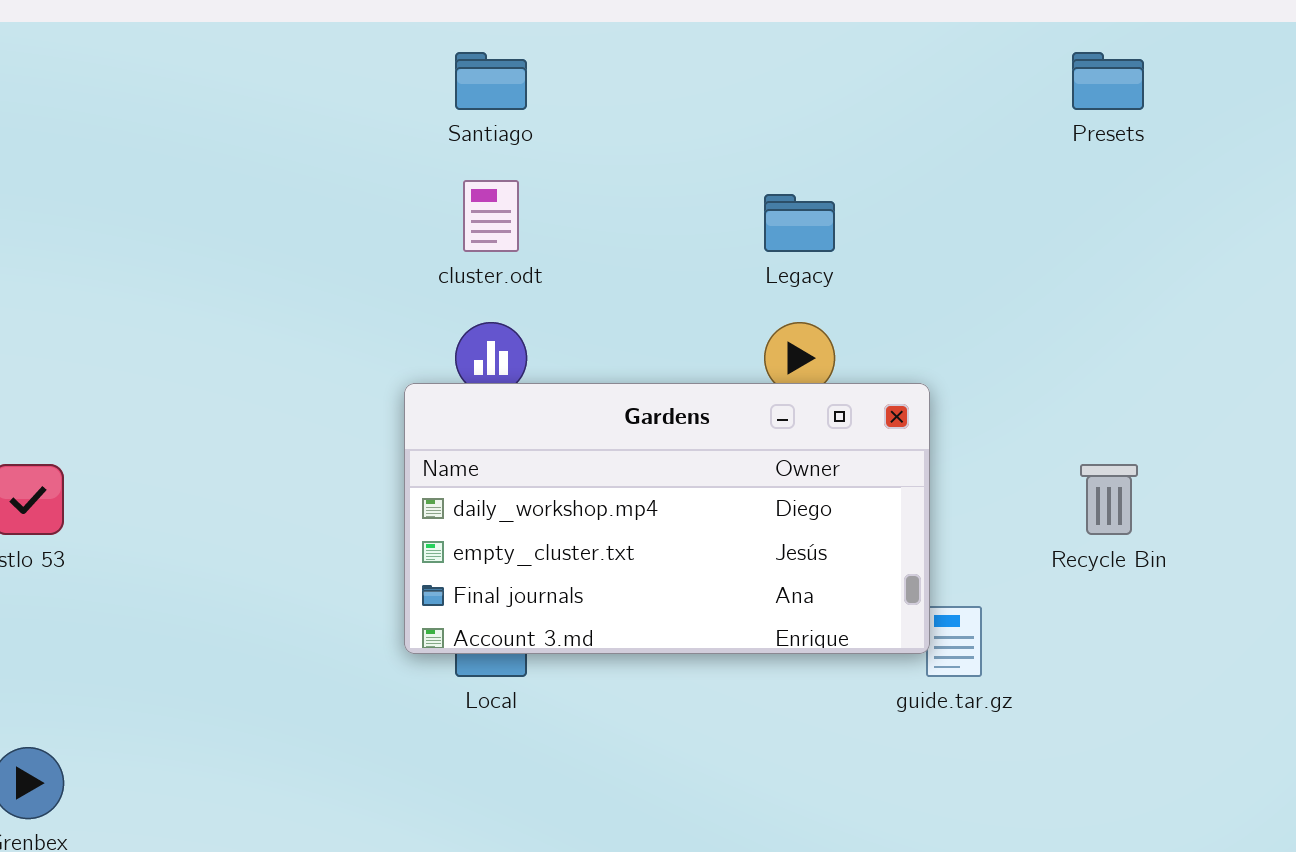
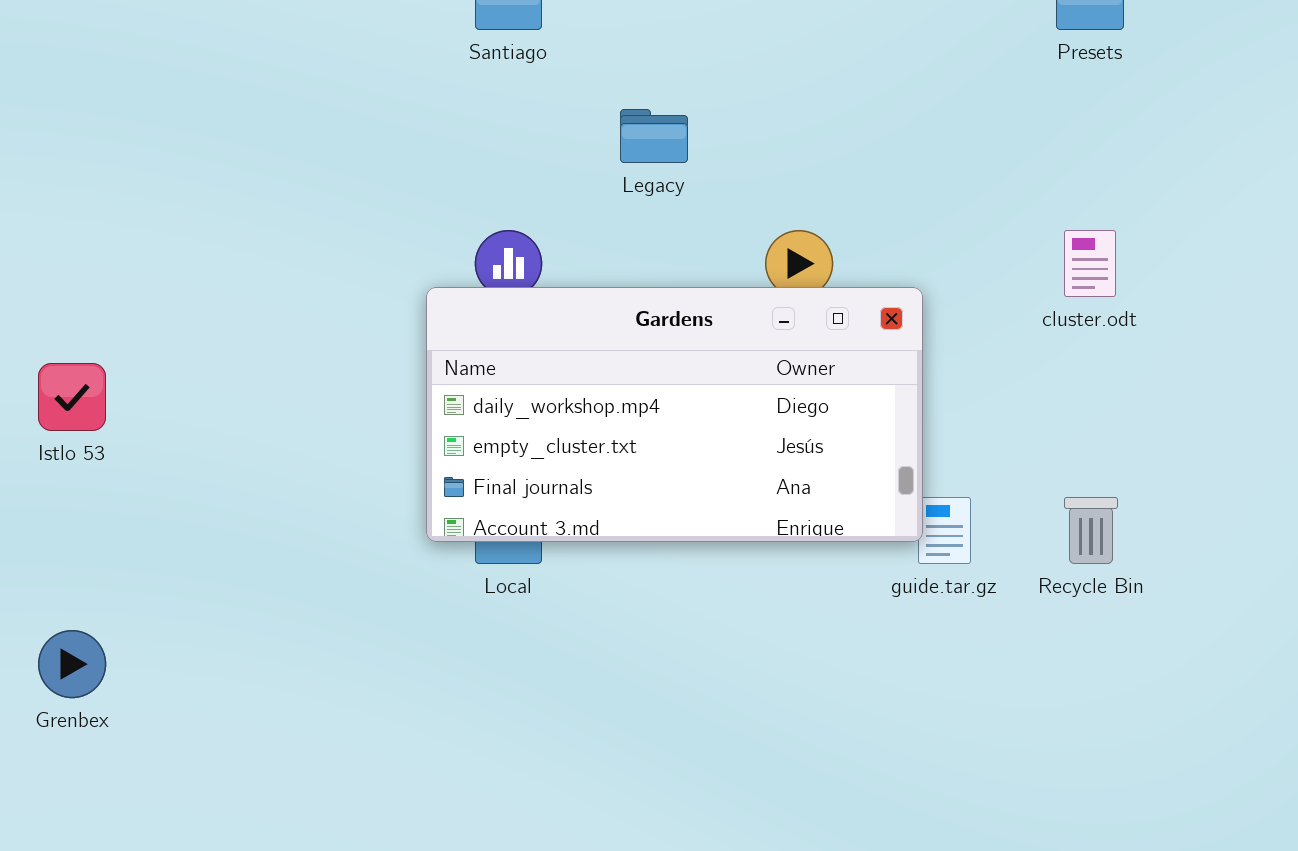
cluster.odt: [463,180,519,252] -> [1064,230,1116,297], moved
Legacy: [764,194,835,252] -> [620,109,688,163], moved
Recycle Bin: [1080,464,1138,535] -> [1064,497,1118,564], moved

